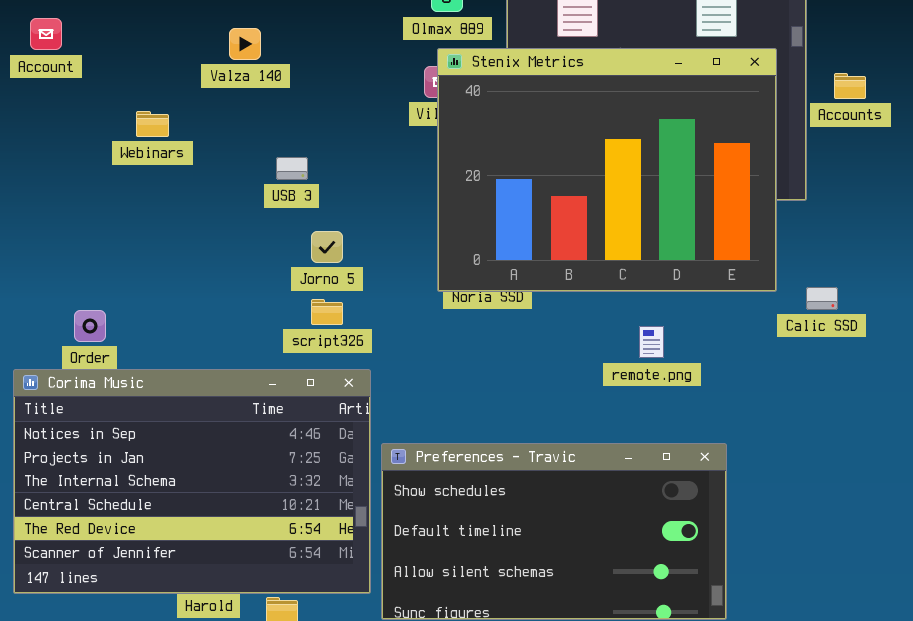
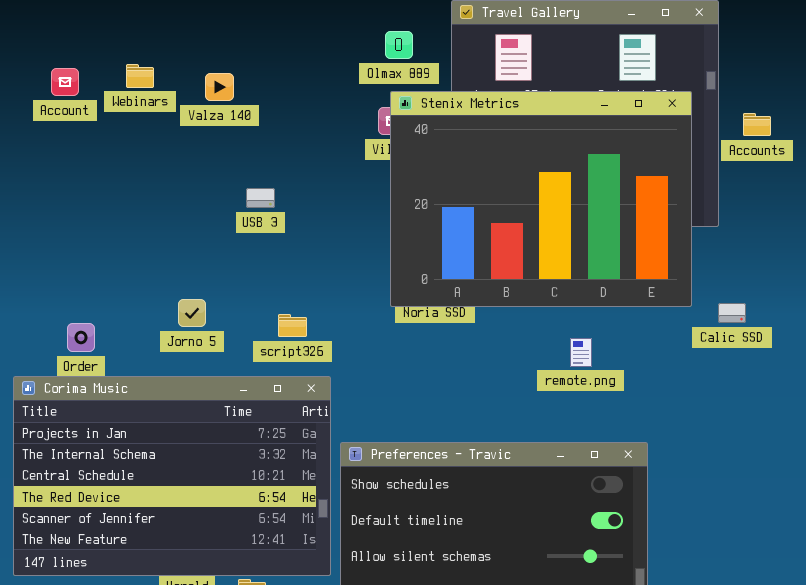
Account: [30,18,62,50] -> [51,68,79,96], moved
Webinars: [136,111,169,137] -> [126,64,154,88], moved
Jorno 5: [311,231,343,263] -> [178,299,206,327], moved
Corima Music: [13,369,371,594] -> [13,376,331,576], scrolled down 1 row

